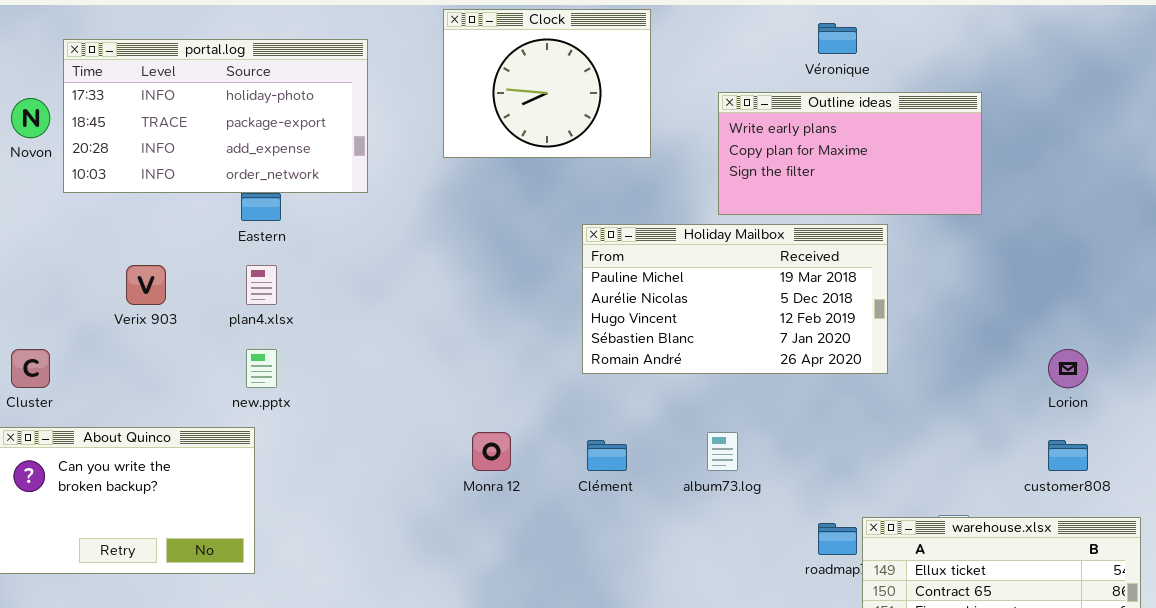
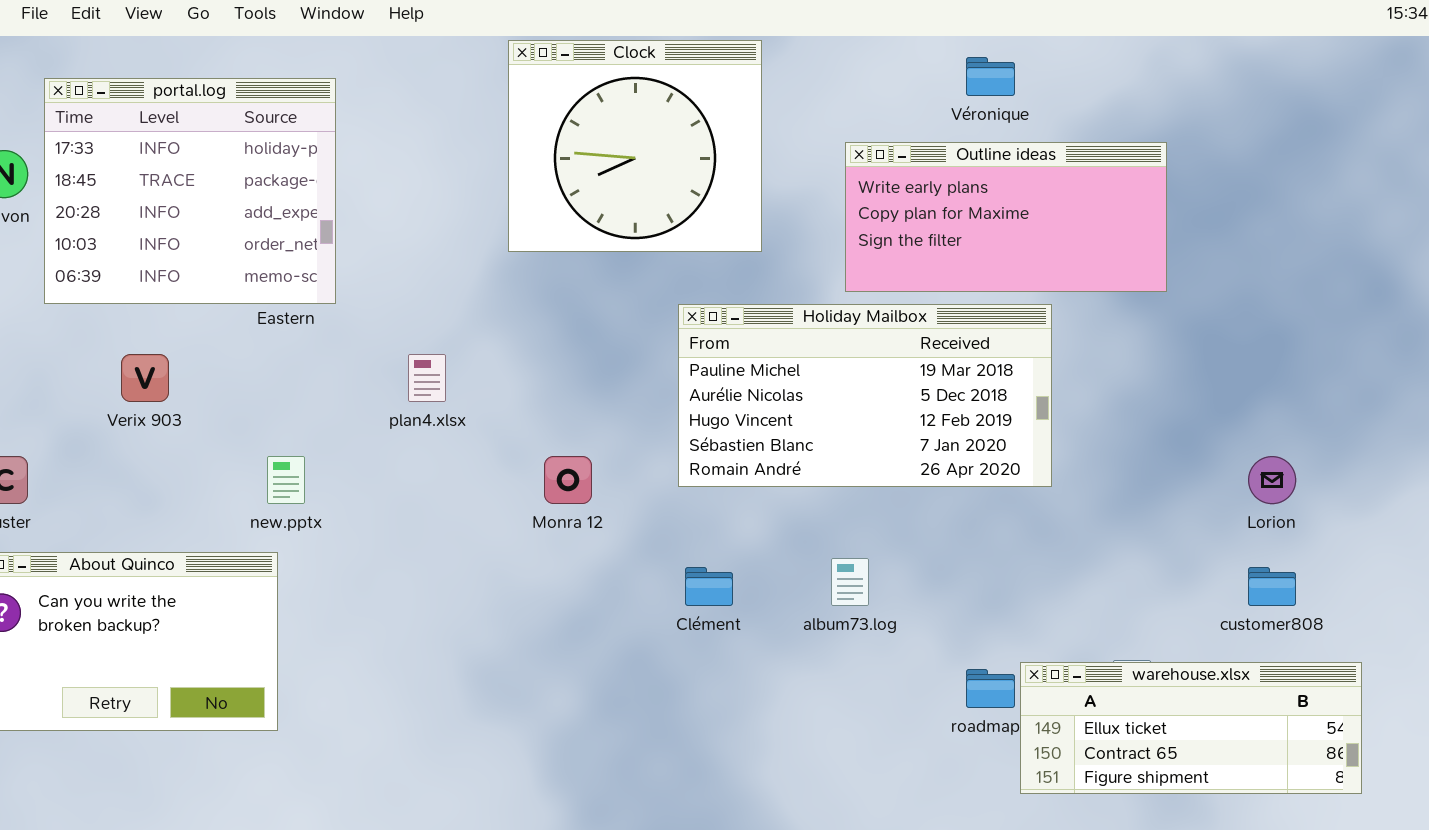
Clock: [443,9,651,158] -> [508,40,762,252], resized
portal.log: [63,39,368,193] -> [44,78,336,304], resized
plan4.xlsx: [246,265,277,305] -> [408,354,446,402], moved
Monra 12: [472,432,511,471] -> [544,456,592,504], moved

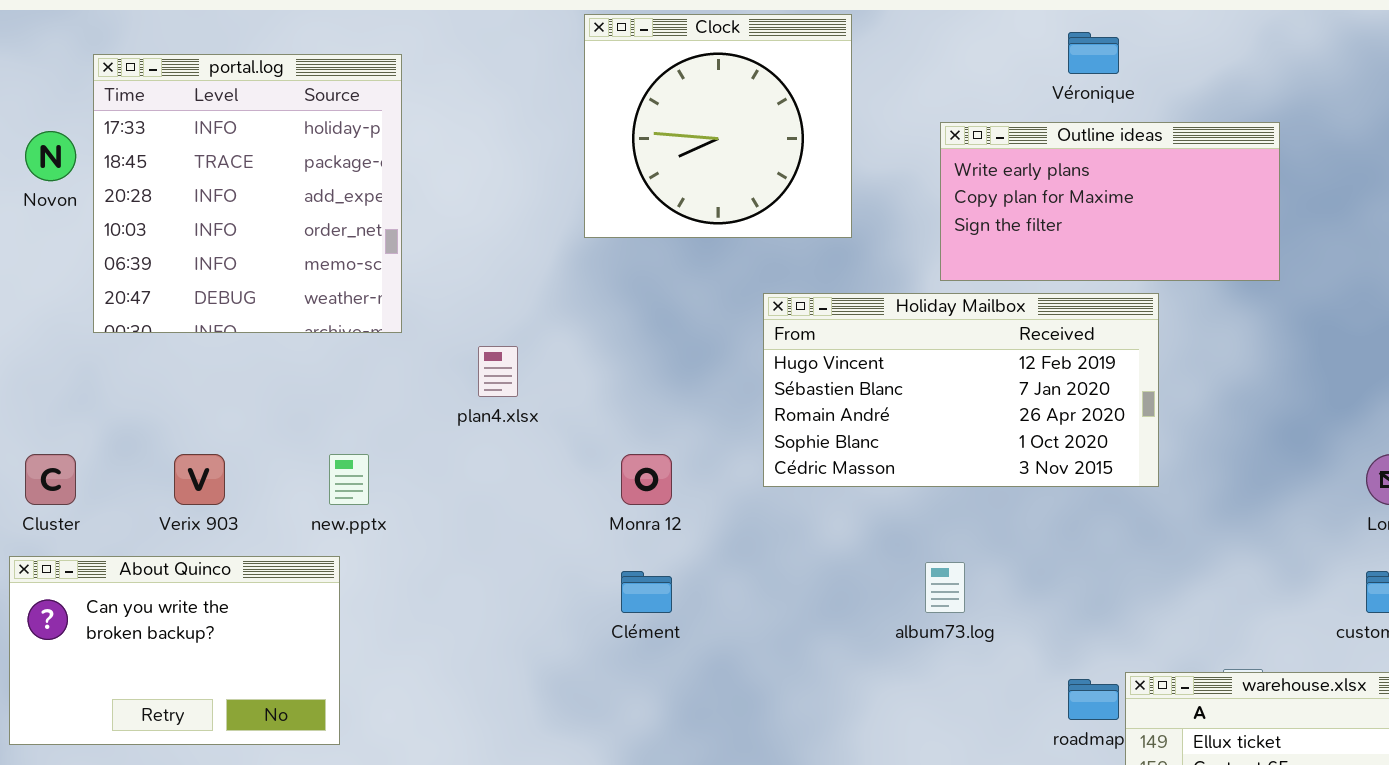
portal.log: [44,78,336,304] -> [93,54,402,333], resized
Holiday Mailbox: [678,304,1052,487] -> [763,293,1159,487], scrolled down 2 rows
Verix 903: [121,354,169,402] -> [174,454,225,505], moved
Clément: [685,567,733,606] -> [621,571,672,613], moved

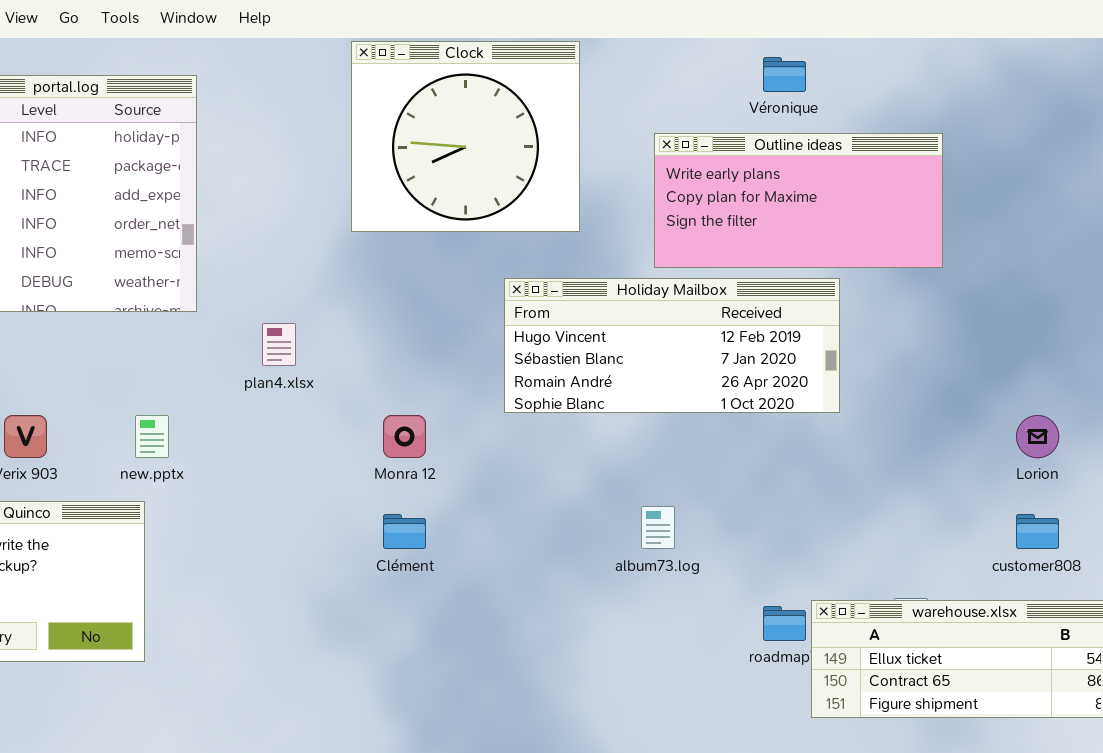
Holiday Mailbox: [763,293,1159,487] -> [504,278,840,413], resized

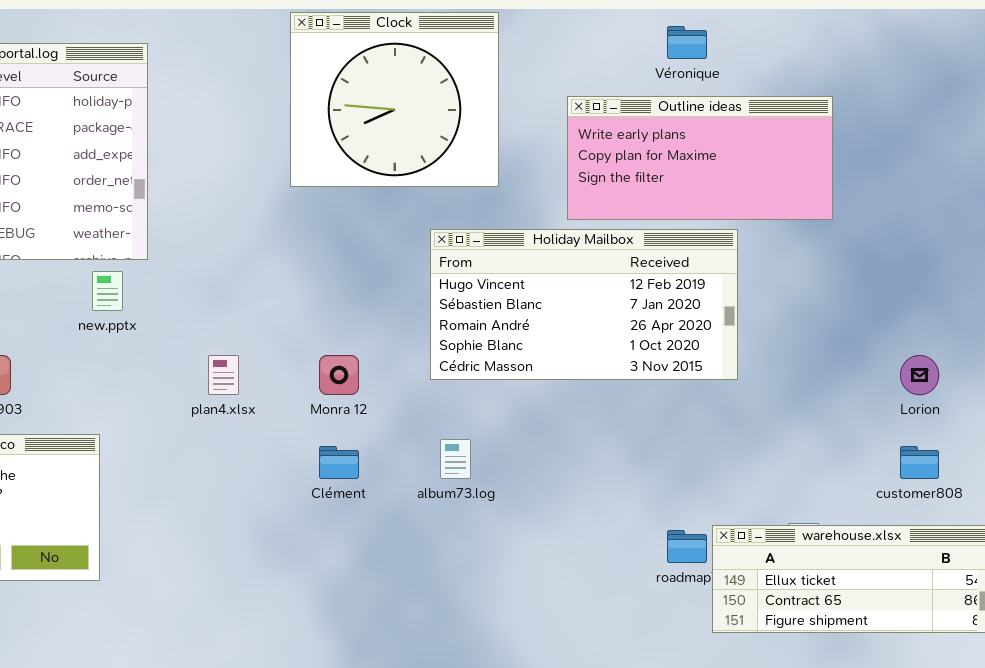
Holiday Mailbox: [504,278,840,413] -> [430,229,738,380], resized
plan4.xlsx: [262,323,296,366] -> [208,355,239,395], moved
new.pptx: [135,415,169,458] -> [92,271,123,311], moved
album73.log: [641,506,675,549] -> [440,439,471,479], moved

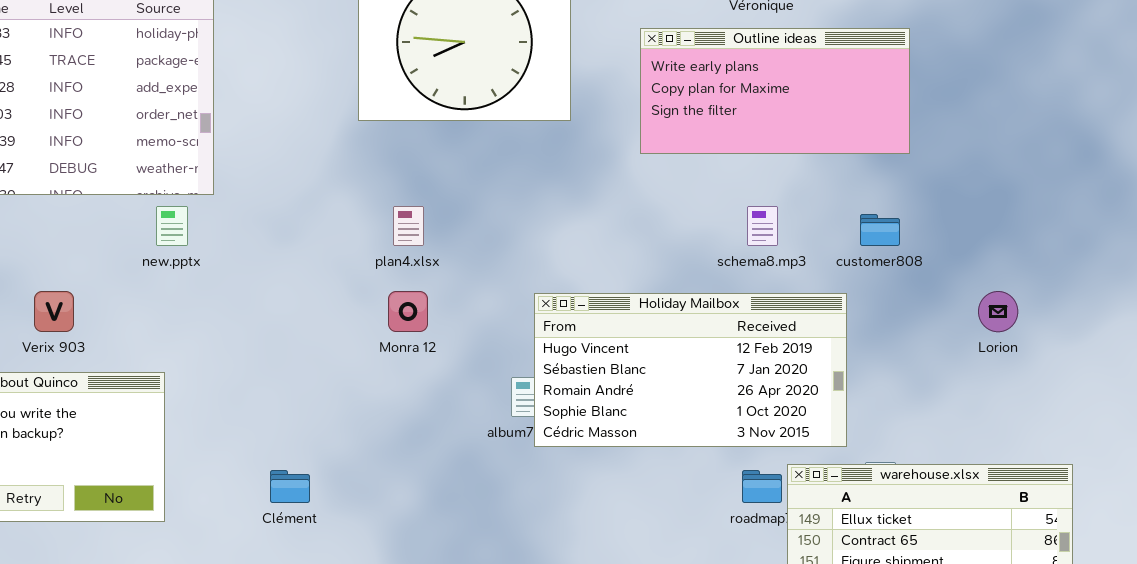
Holiday Mailbox: [430,229,738,380] -> [534,293,847,447], moved
plan4.xlsx: [208,355,239,395] -> [393,206,424,246], moved
Clément: [319,446,359,479] -> [270,470,310,503], moved
customer808: [900,446,939,479] -> [860,214,900,246], moved

